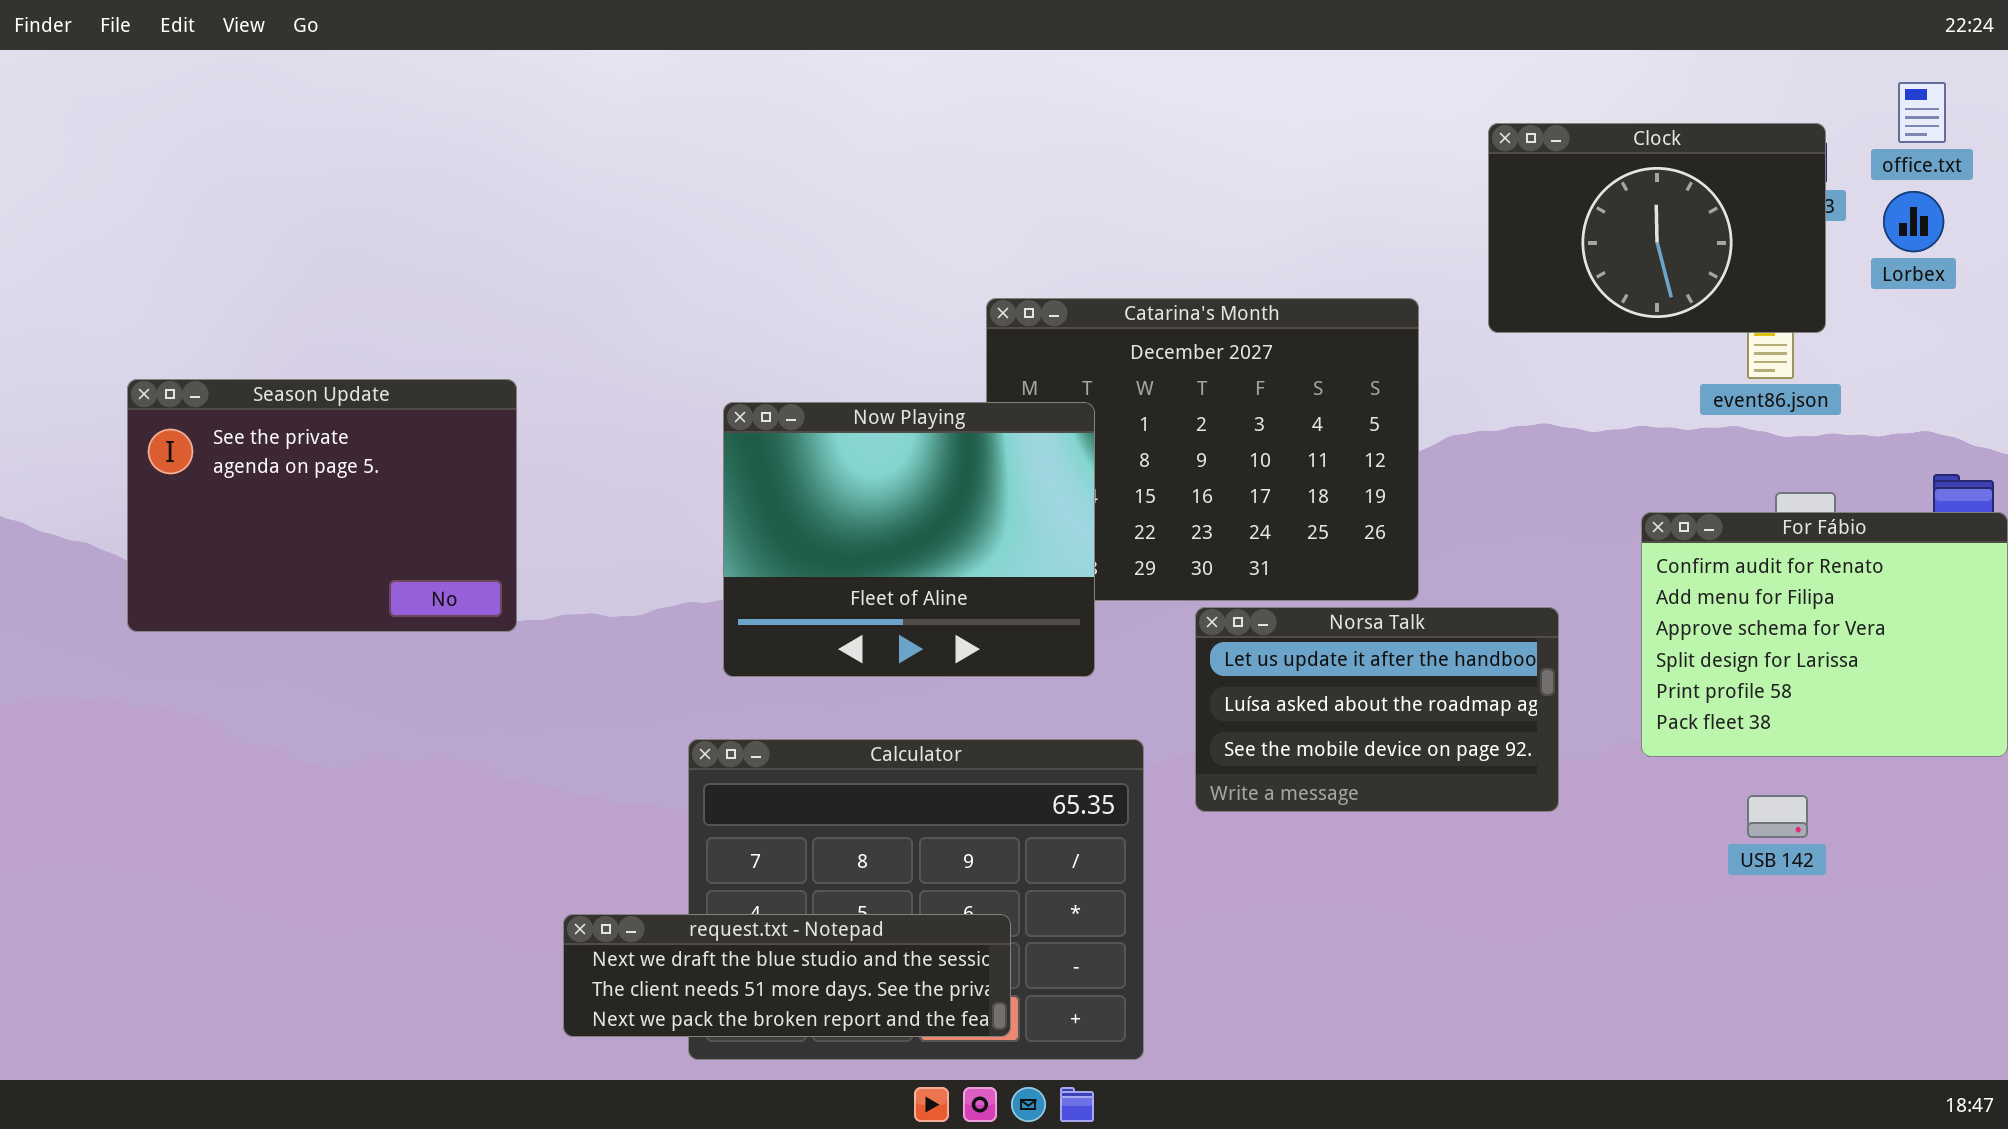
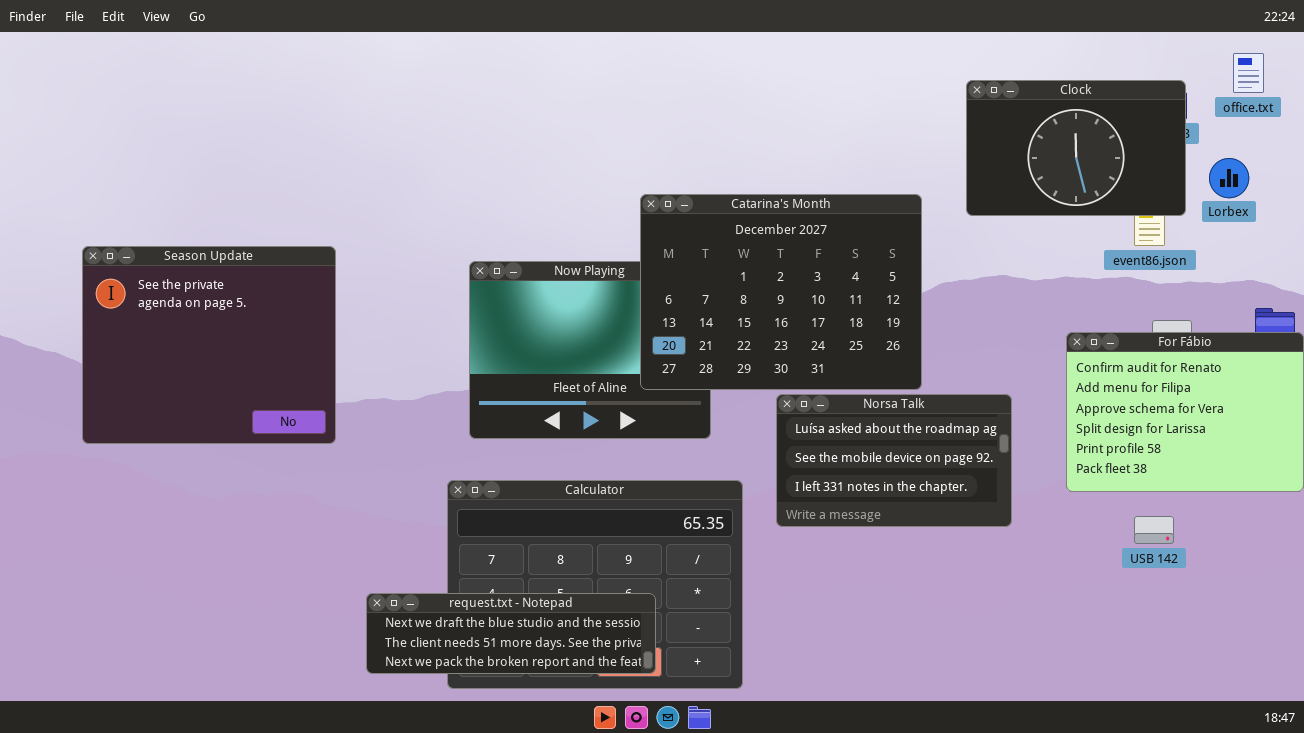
Lorbex: [1883,191,1944,252] -> [1209,158,1249,198], moved
Catarina's Month: [986,298,1419,601] -> [640,194,922,390], raised
Season Update: [127,379,517,632] -> [82,246,336,444], resized
Norsa Talk: [1195,607,1559,812] -> [776,394,1012,527], scrolled down 1 row

